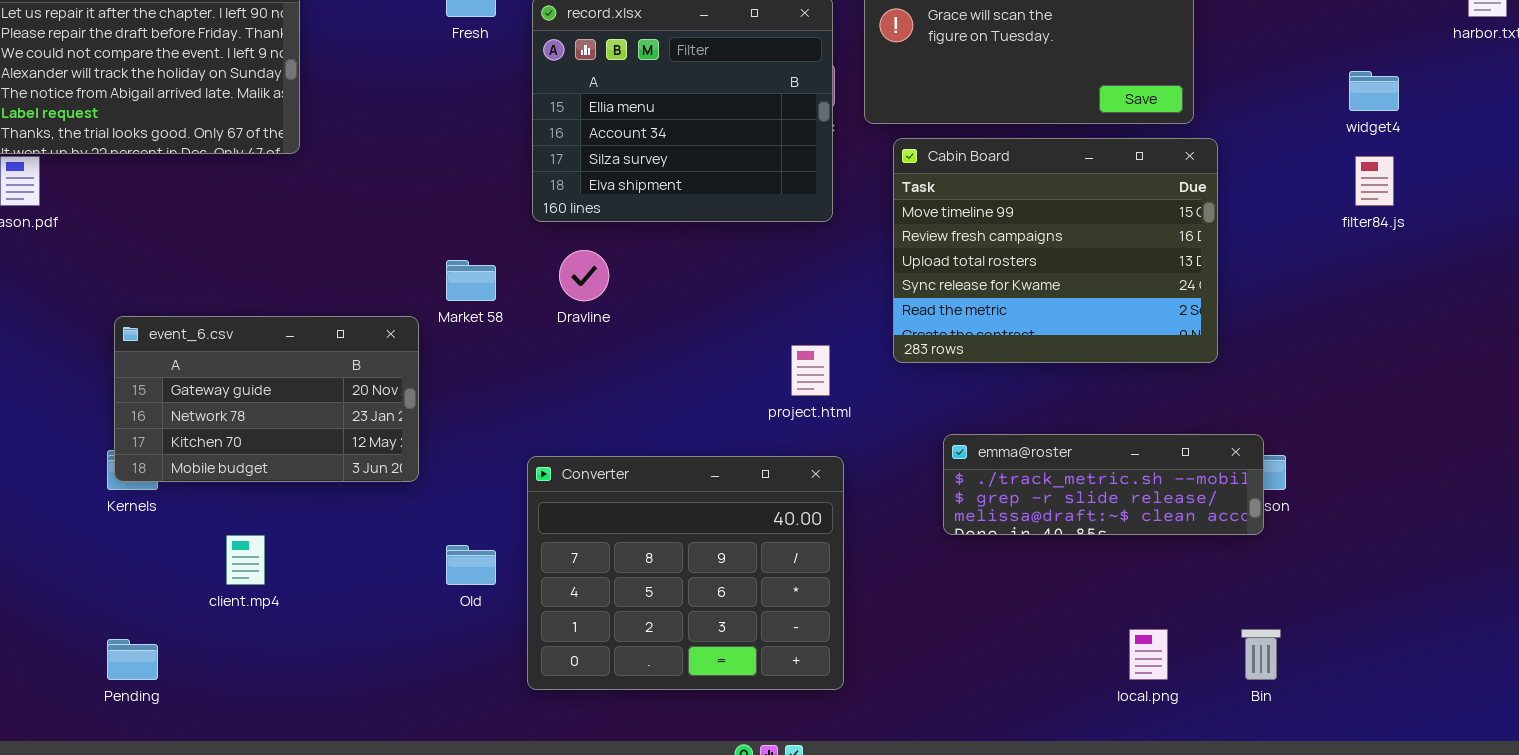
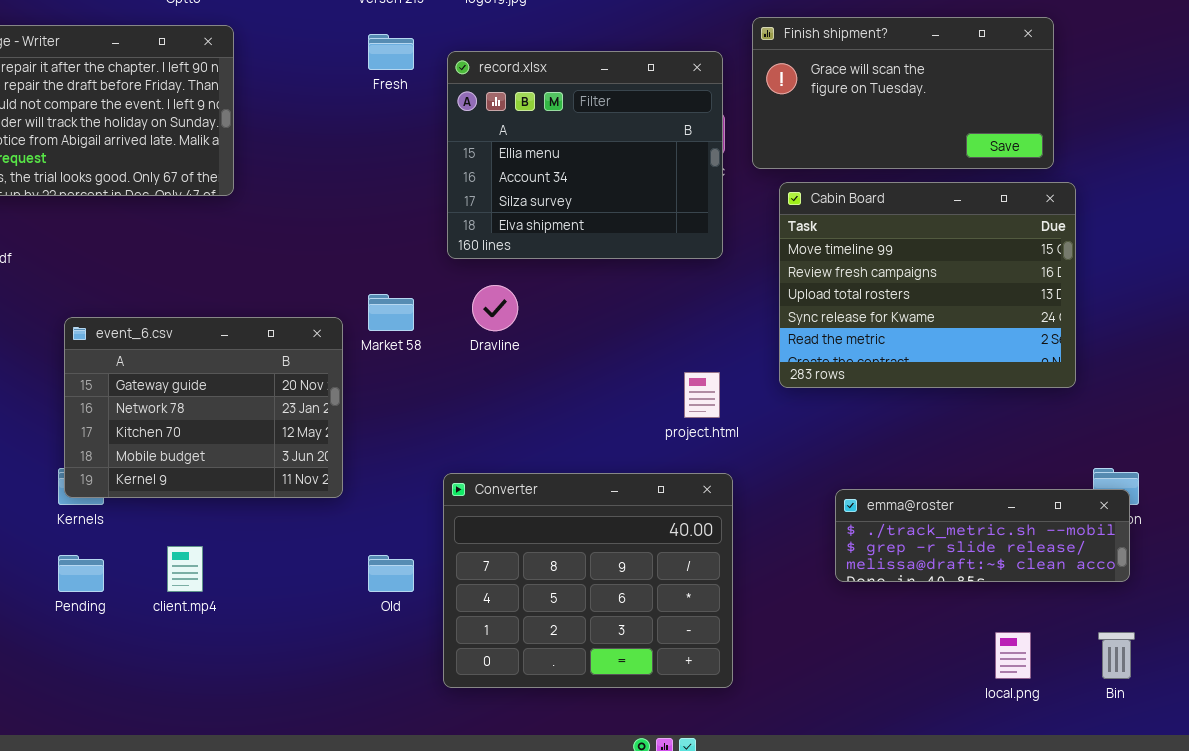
event_6.csv: [114,316,419,482] -> [64,317,343,498], resized
emma@roster: [943,434,1264,535] -> [835,489,1130,582], moved
Pending: [107,639,158,680] -> [58,555,104,592], moved

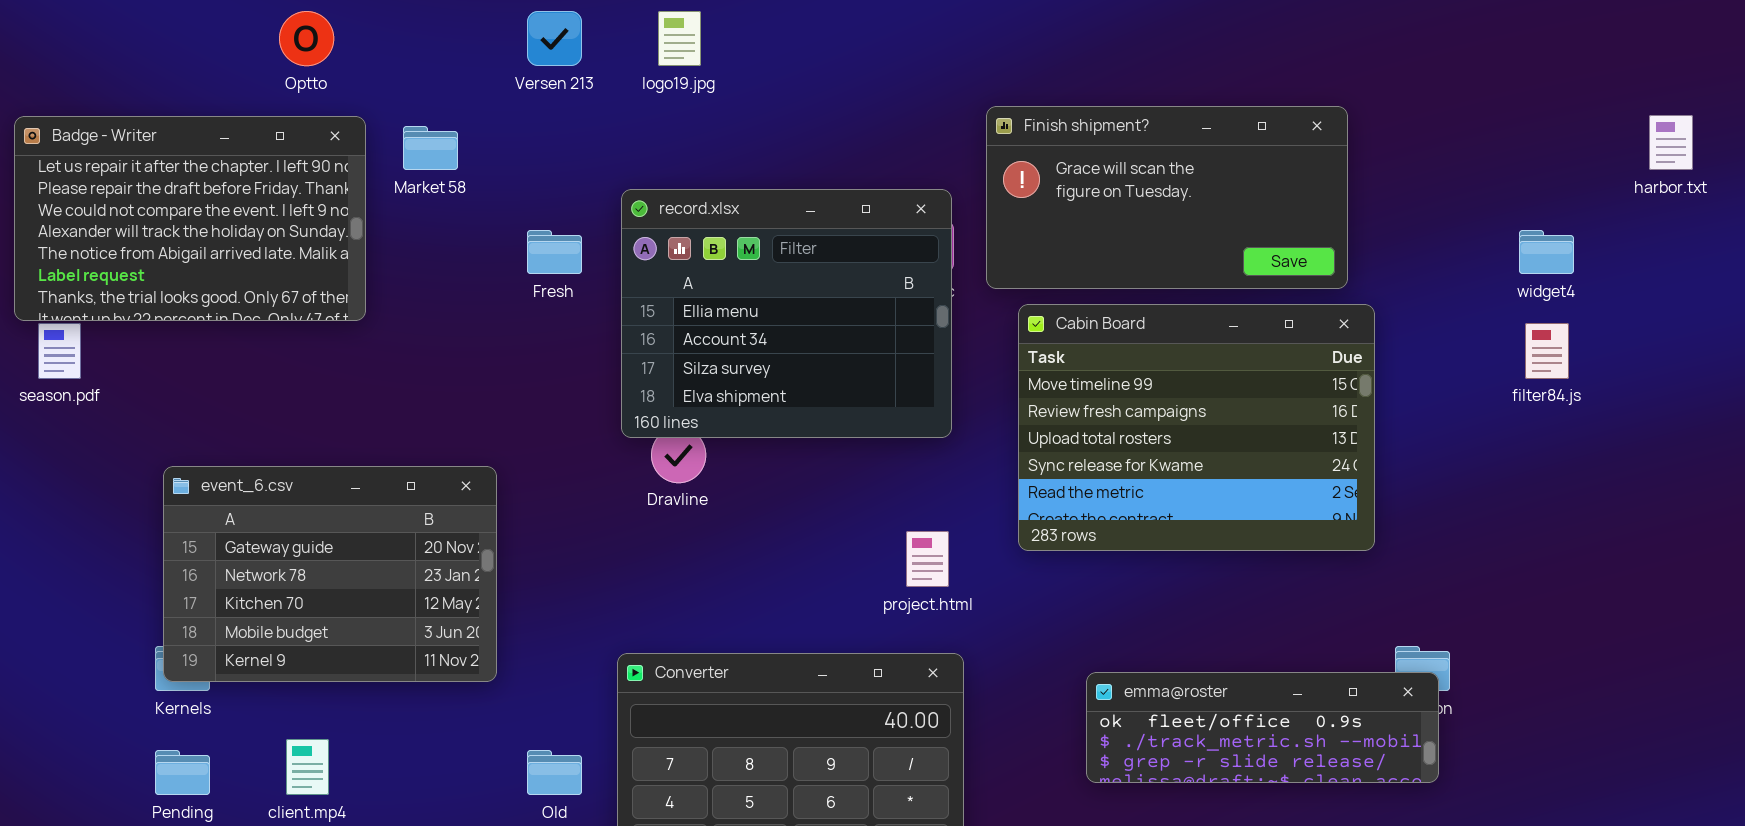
Fresh: [368,34,414,70] -> [527,230,582,274], moved
record.xlsx: [447,51,723,259] -> [621,189,952,438], moved
Market 58: [368,294,414,331] -> [403,126,458,170], moved
emma@roster: [835,489,1130,582] -> [1086,672,1439,783], scrolled up 1 row

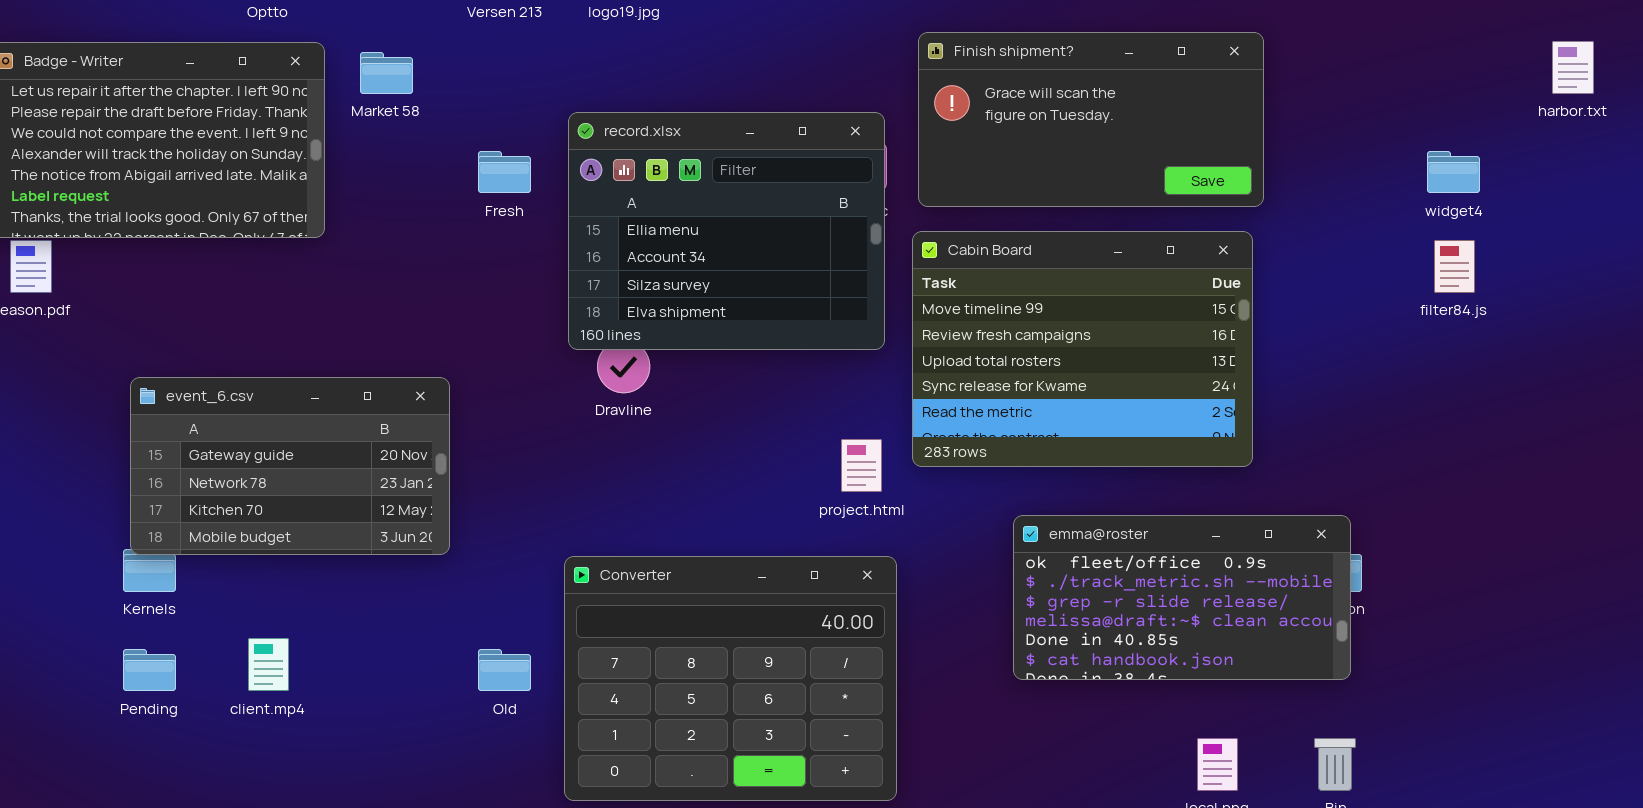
Cabin Board: [1018,304,1375,551] -> [912,231,1253,467], moved
event_6.csv: [163,466,497,682] -> [130,377,450,555], resized
emma@roster: [1086,672,1439,783] -> [1013,515,1351,680], resized

